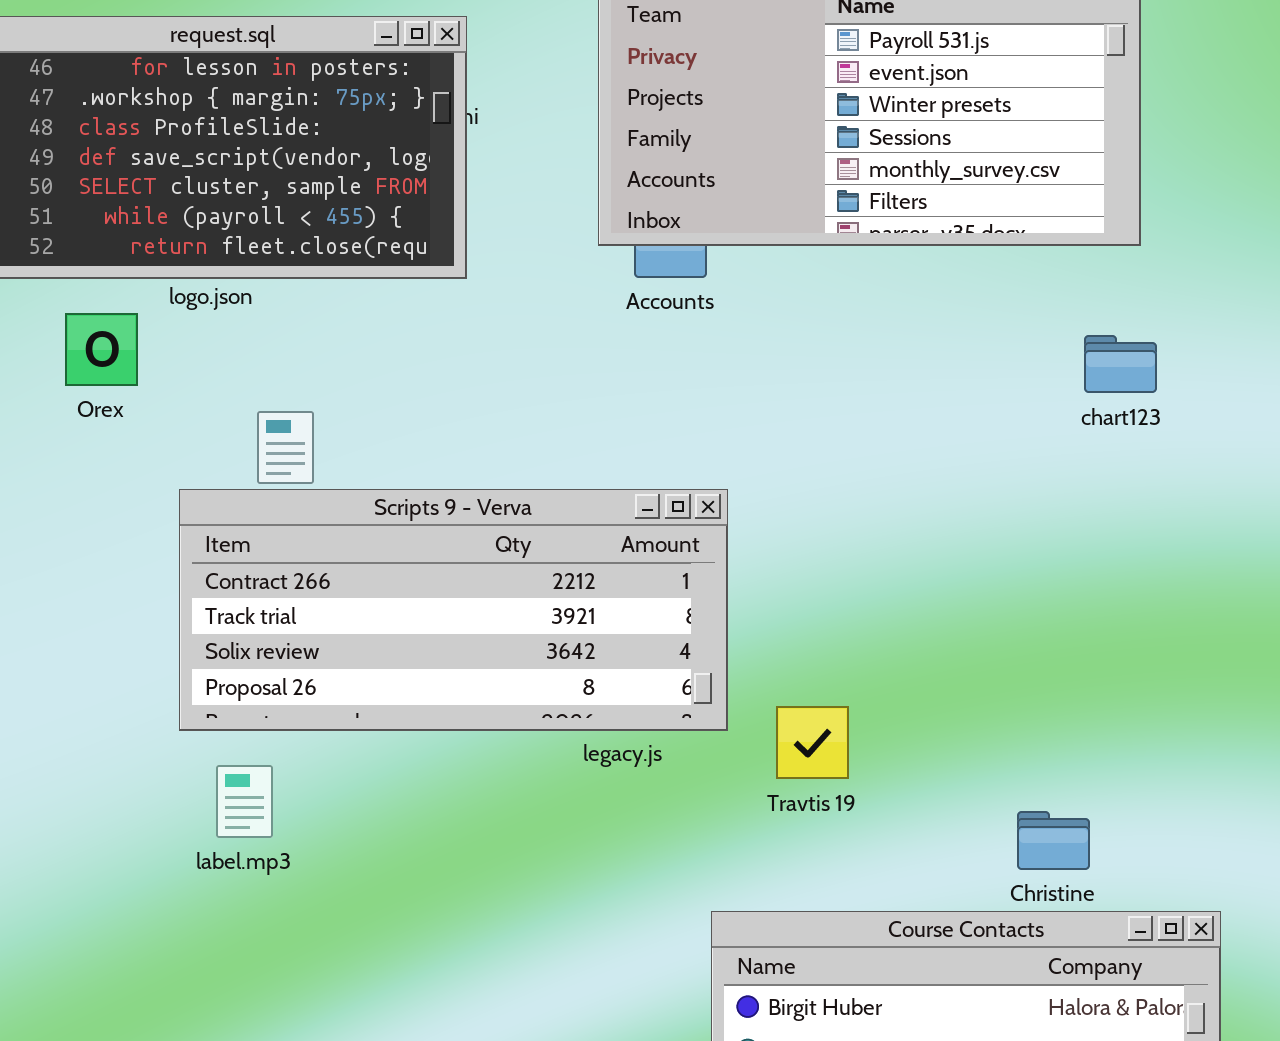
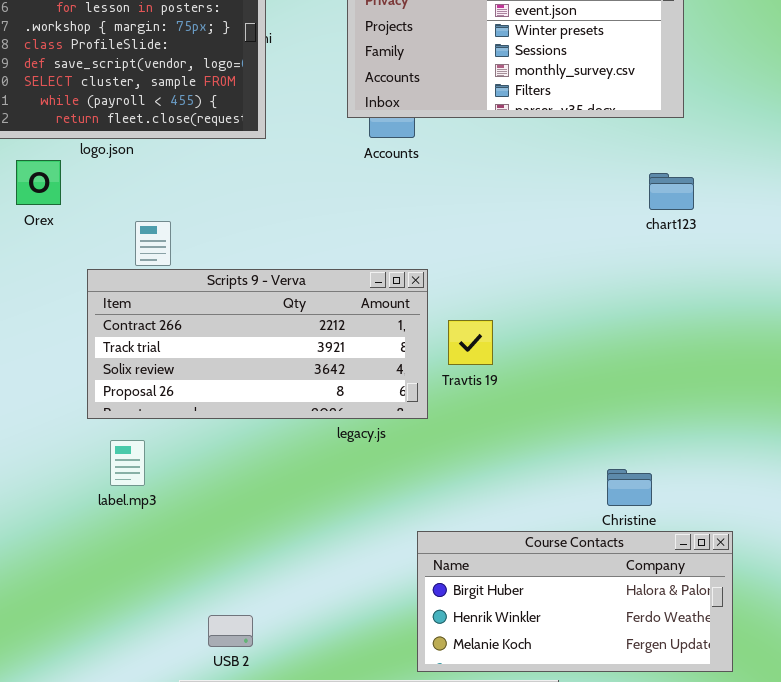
Travtis 19: [776,706,849,779] -> [448,320,493,365], moved

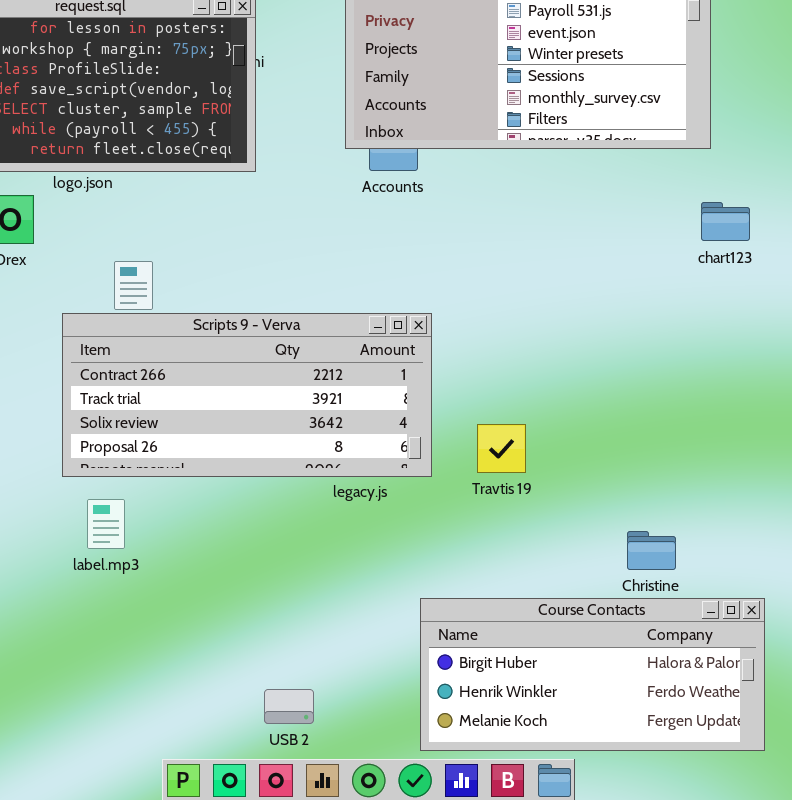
chart123: [649,173,694,210] -> [701,202,750,241], moved
Travtis 19: [448,320,493,365] -> [477,424,526,473], moved
USB 2: [208,615,253,647] -> [264,689,314,724], moved

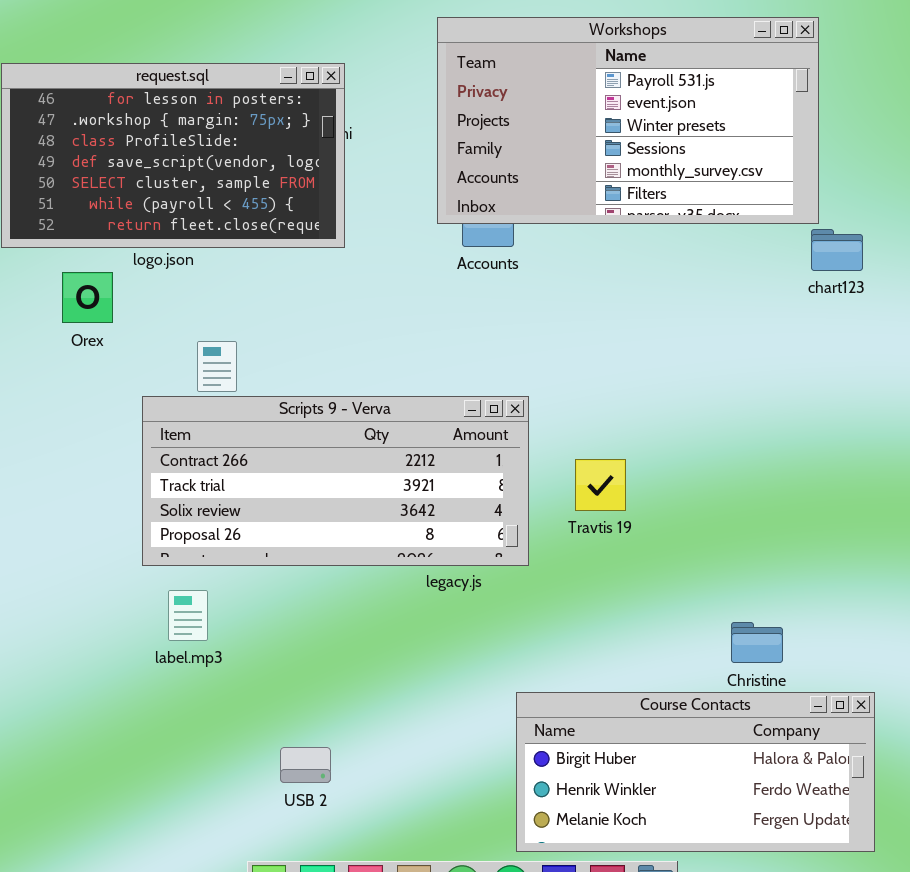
chart123: [701,202,750,241] -> [811,229,863,271], moved
Travtis 19: [477,424,526,473] -> [575,459,626,511], moved
USB 2: [264,689,314,724] -> [280,747,331,783], moved

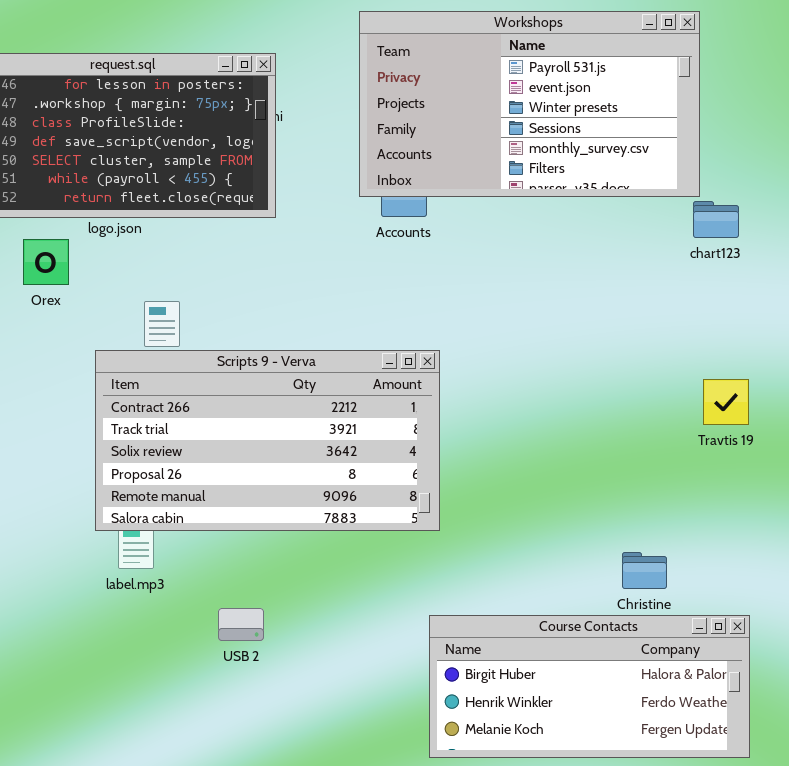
Scripts 9 - Verva: [142,396,529,566] -> [95,350,440,531], resized
Travtis 19: [575,459,626,511] -> [703,379,749,425], moved
USB 2: [280,747,331,783] -> [218,608,264,641], moved

